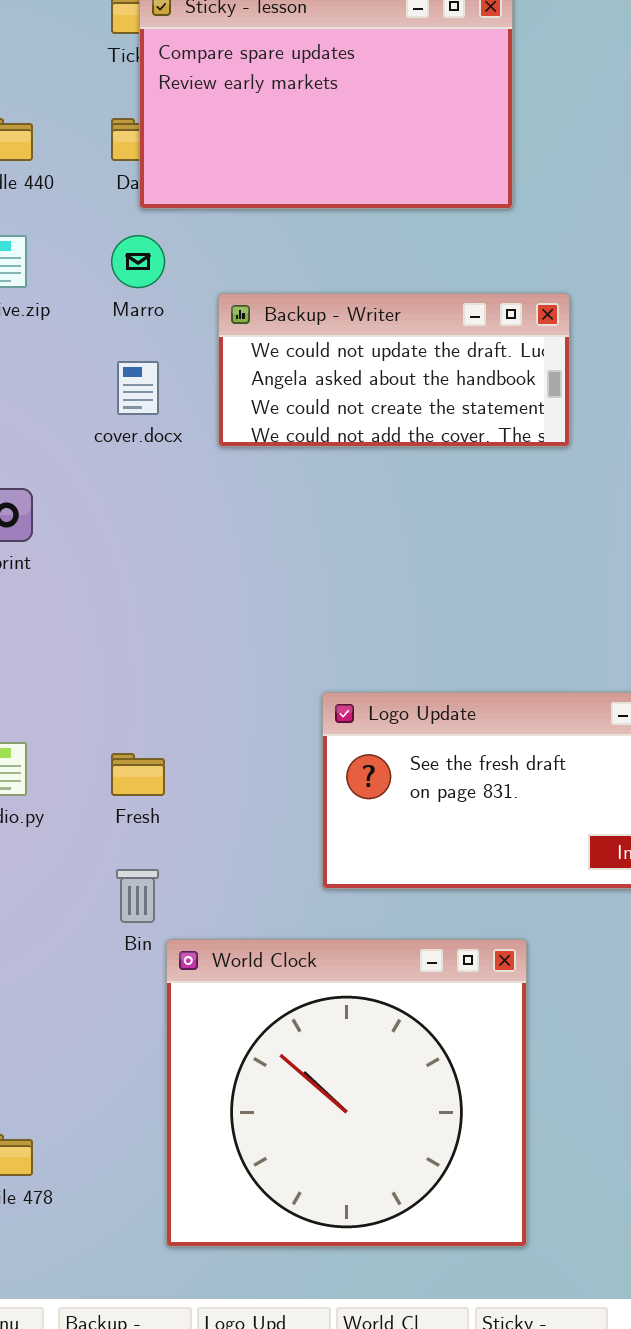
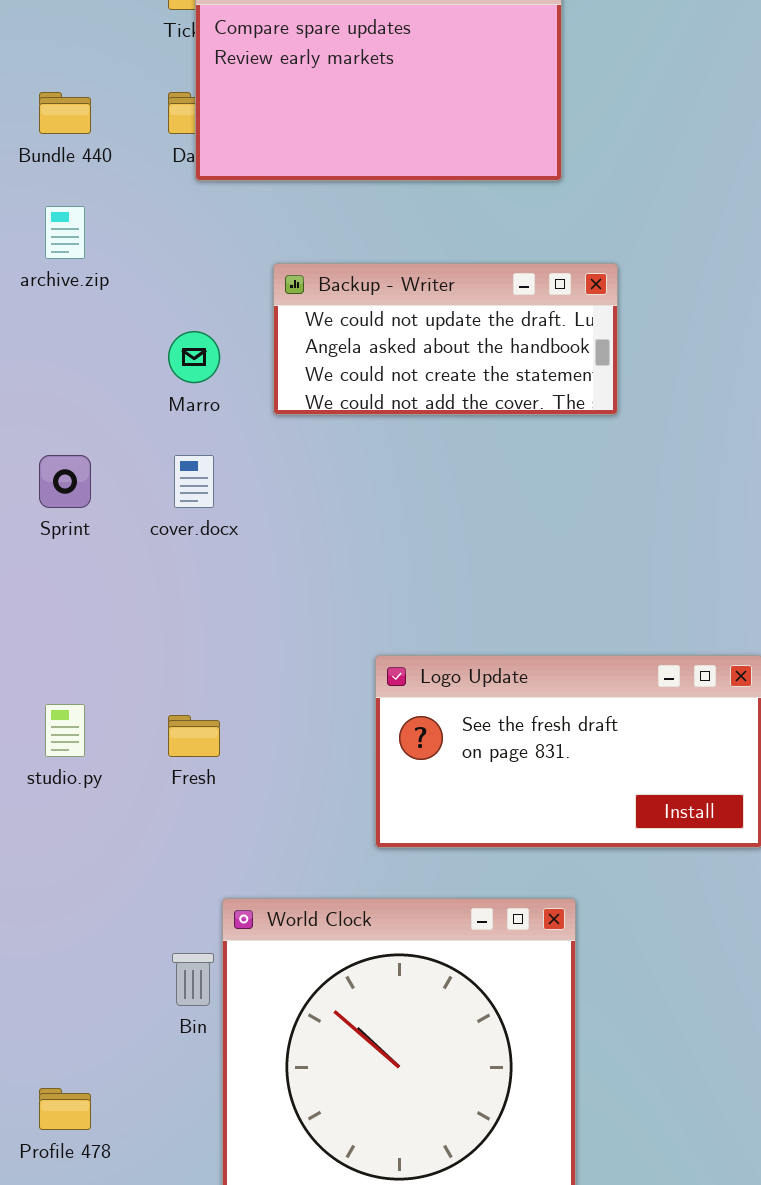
Marro: [111,235,165,288] -> [168,331,220,383], moved
cover.docx: [117,361,159,415] -> [174,455,214,508], moved
Bin: [116,869,159,923] -> [172,953,214,1006], moved

